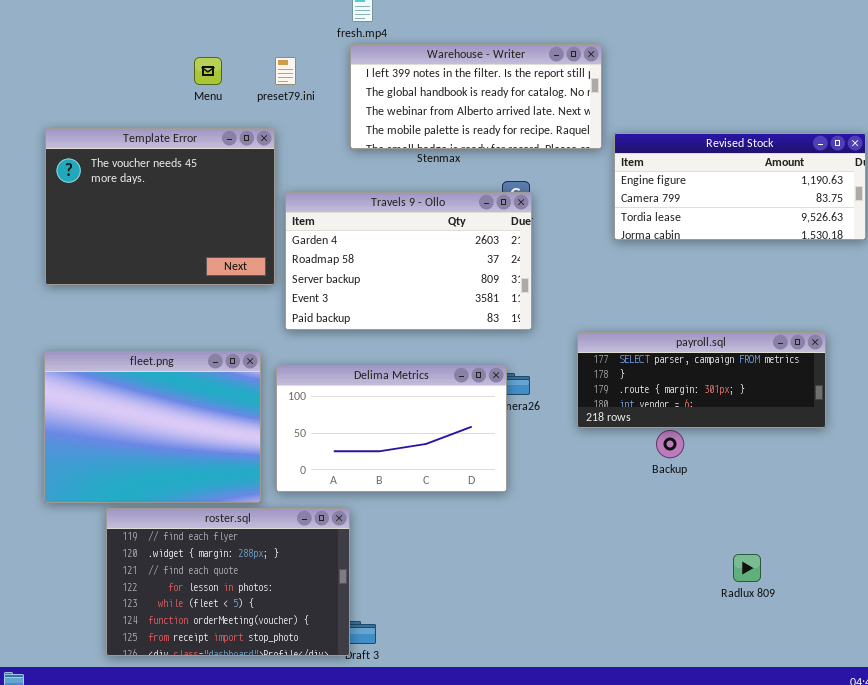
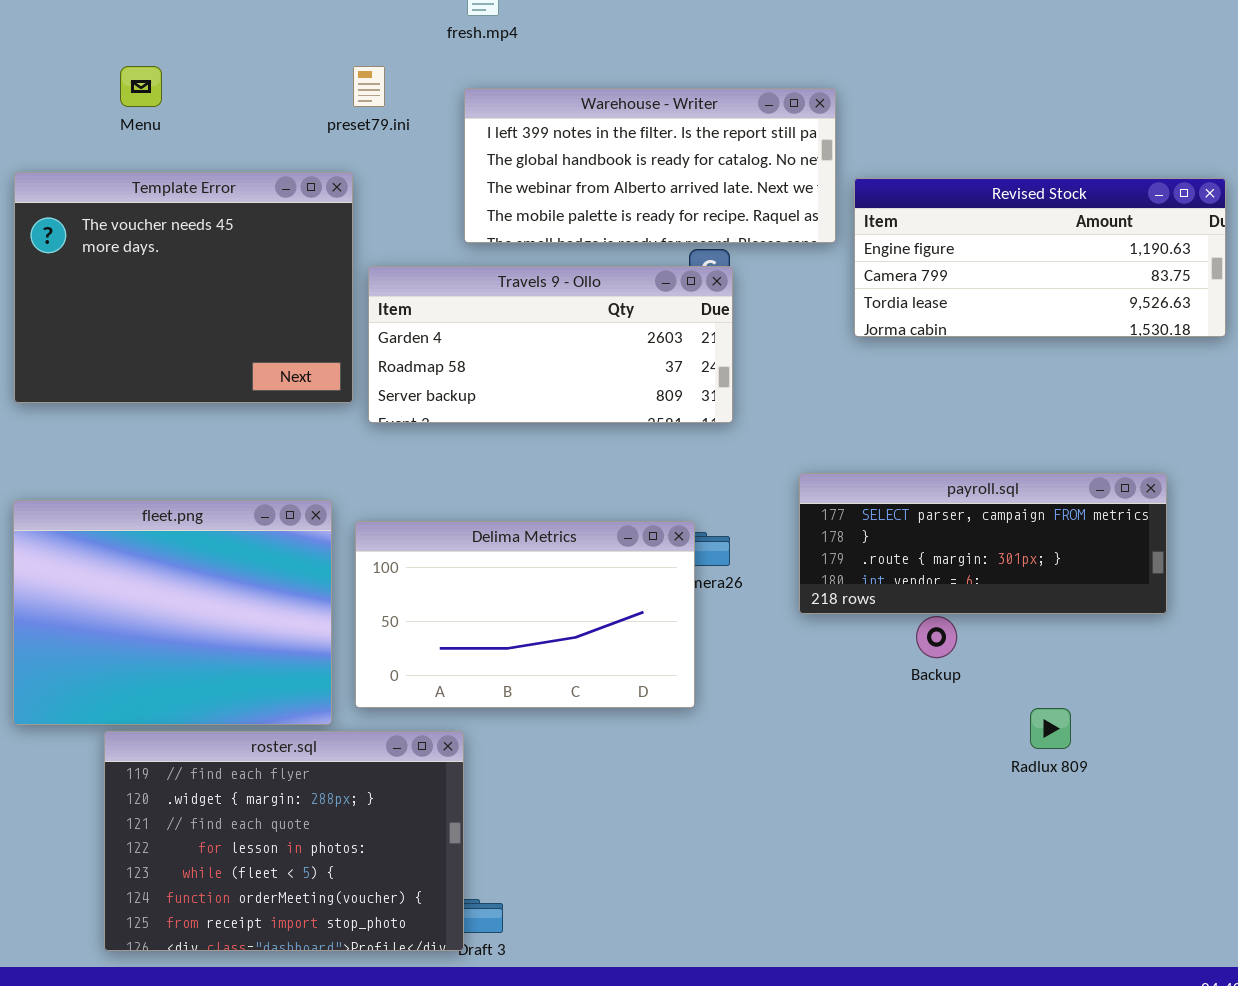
Warehouse - Writer: [350,44,602,149] -> [464,88,836,243], moved
Menu: [194,57,222,85] -> [120,66,162,107], moved
Travels 9 - Ollo: [285,192,532,330] -> [368,266,733,423], resized
Radlux 809: [733,554,761,582] -> [1030,708,1071,749], moved

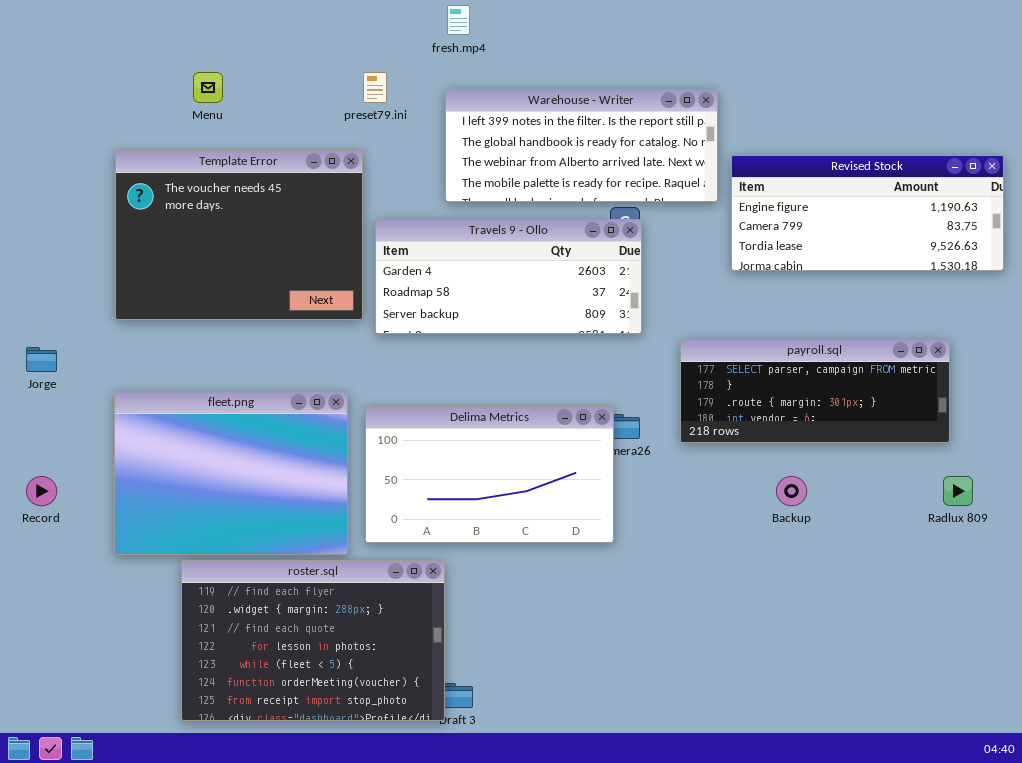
payroll.sql: [799,473,1167,614] -> [680,339,950,443], moved
Radlux 809: [1030,708,1071,749] -> [943,476,973,506], moved

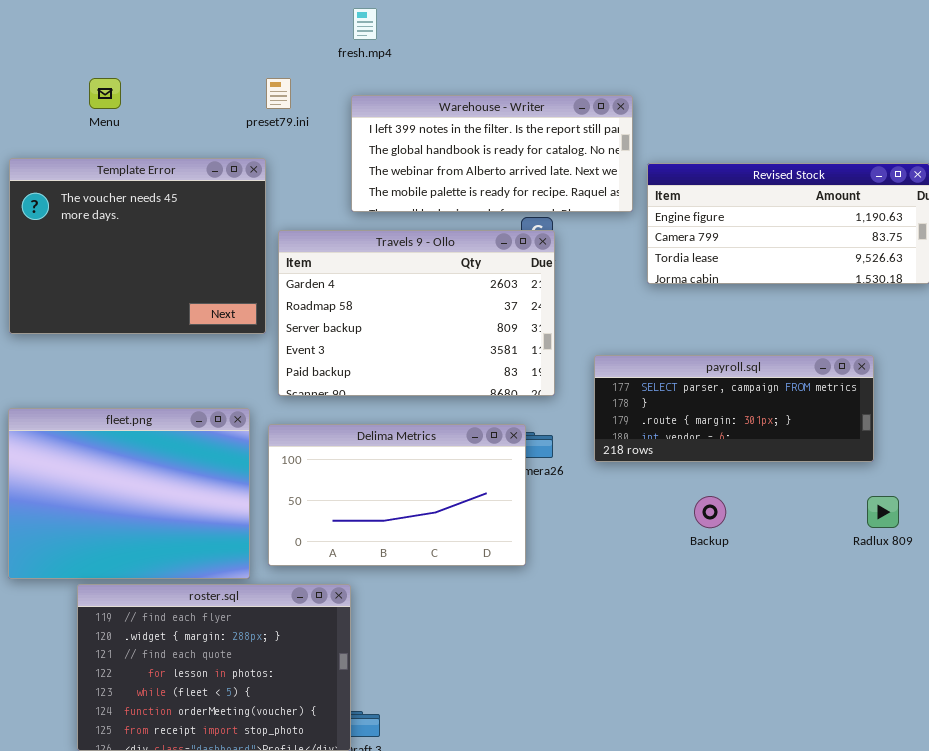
Travels 9 - Ollo: [375,219,642,334] -> [278,230,555,396], resized

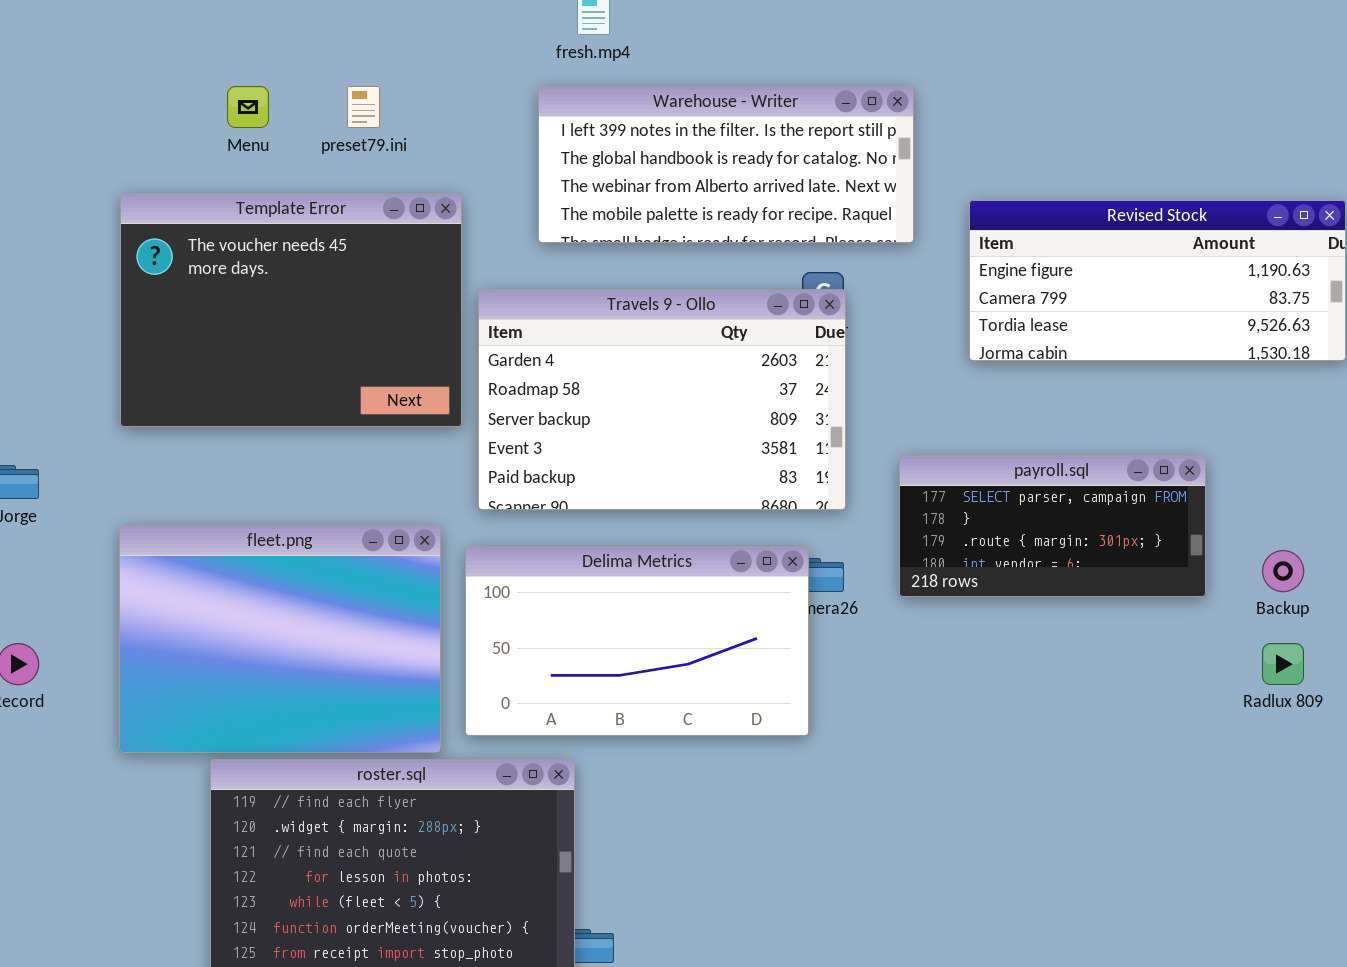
preset79.ini: [266,78,291,109] -> [347,86,380,128], moved
Warehouse - Writer: [351,95,633,212] -> [538,86,914,243], moved
payroll.sql: [594,355,874,462] -> [899,455,1206,597], resized
Backup: [694,496,726,528] -> [1262,550,1304,592], moved

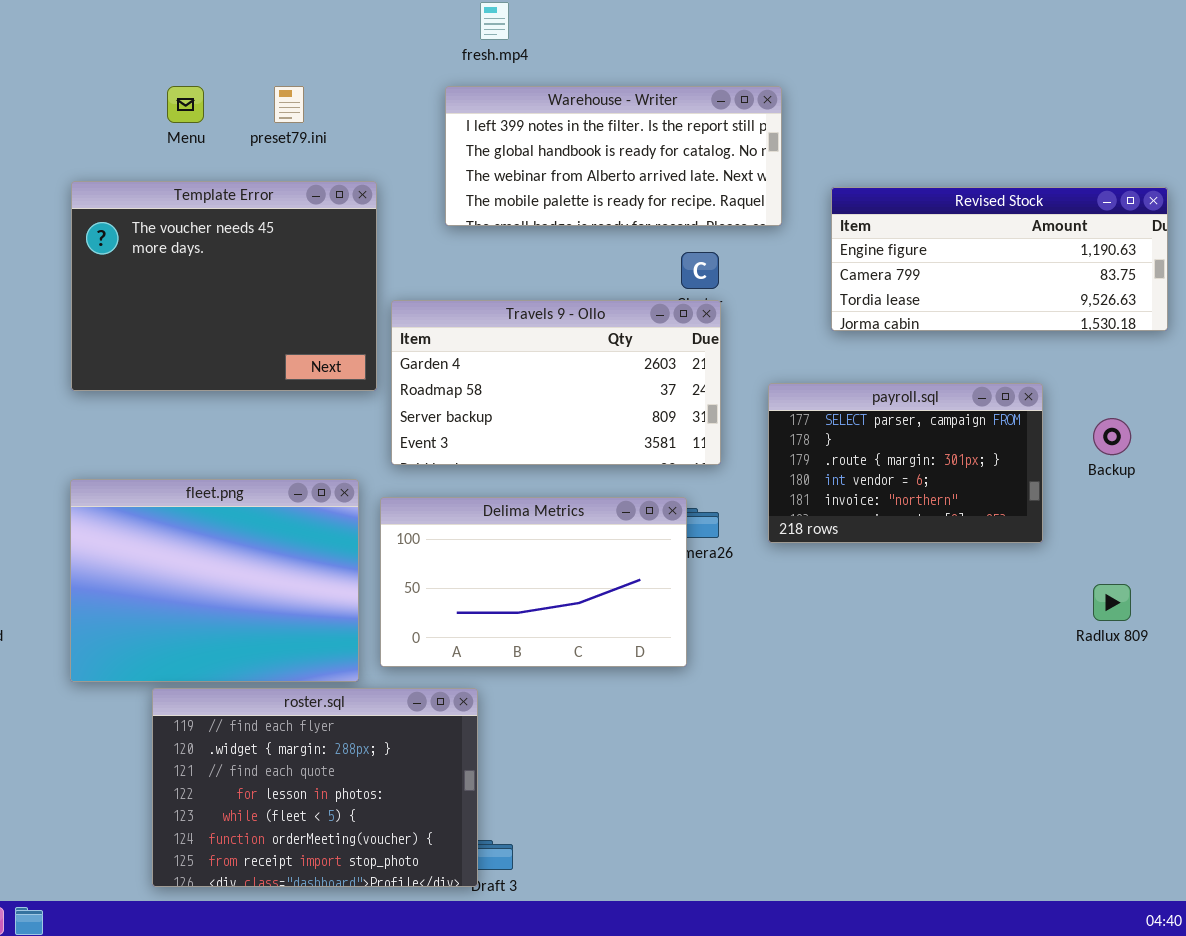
Travels 9 - Ollo: [478,289,846,510] -> [391,300,721,465], resized
payroll.sql: [899,455,1206,597] -> [768,383,1043,543], resized
Backup: [1262,550,1304,592] -> [1093,418,1131,455], moved

